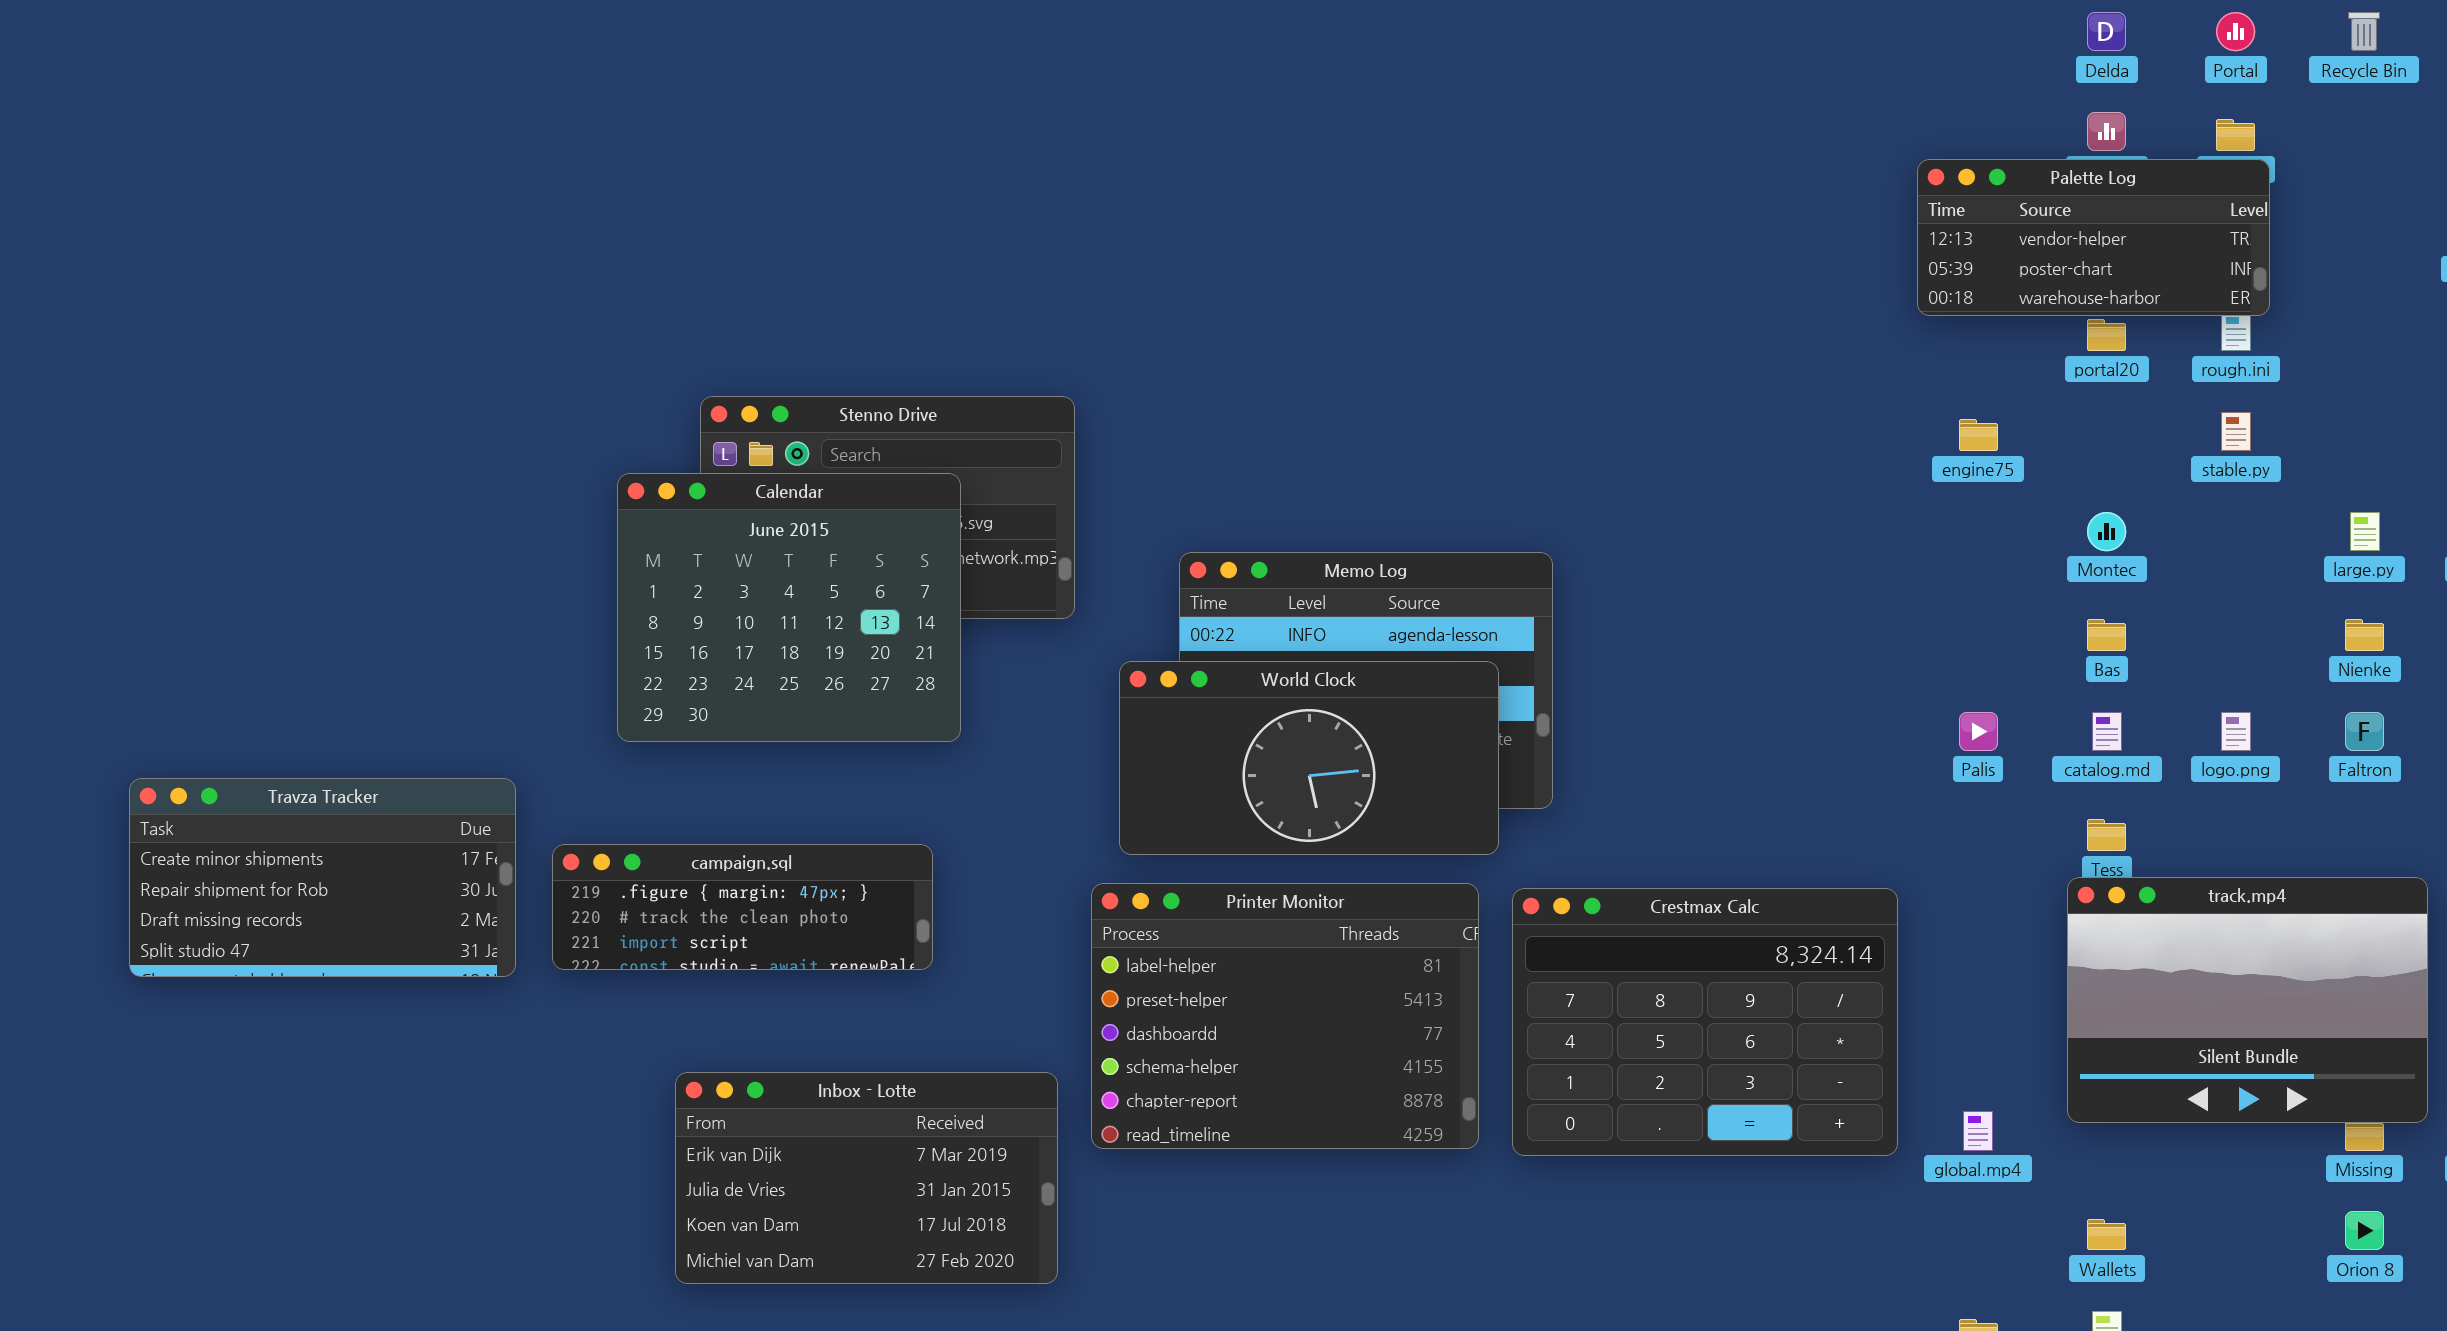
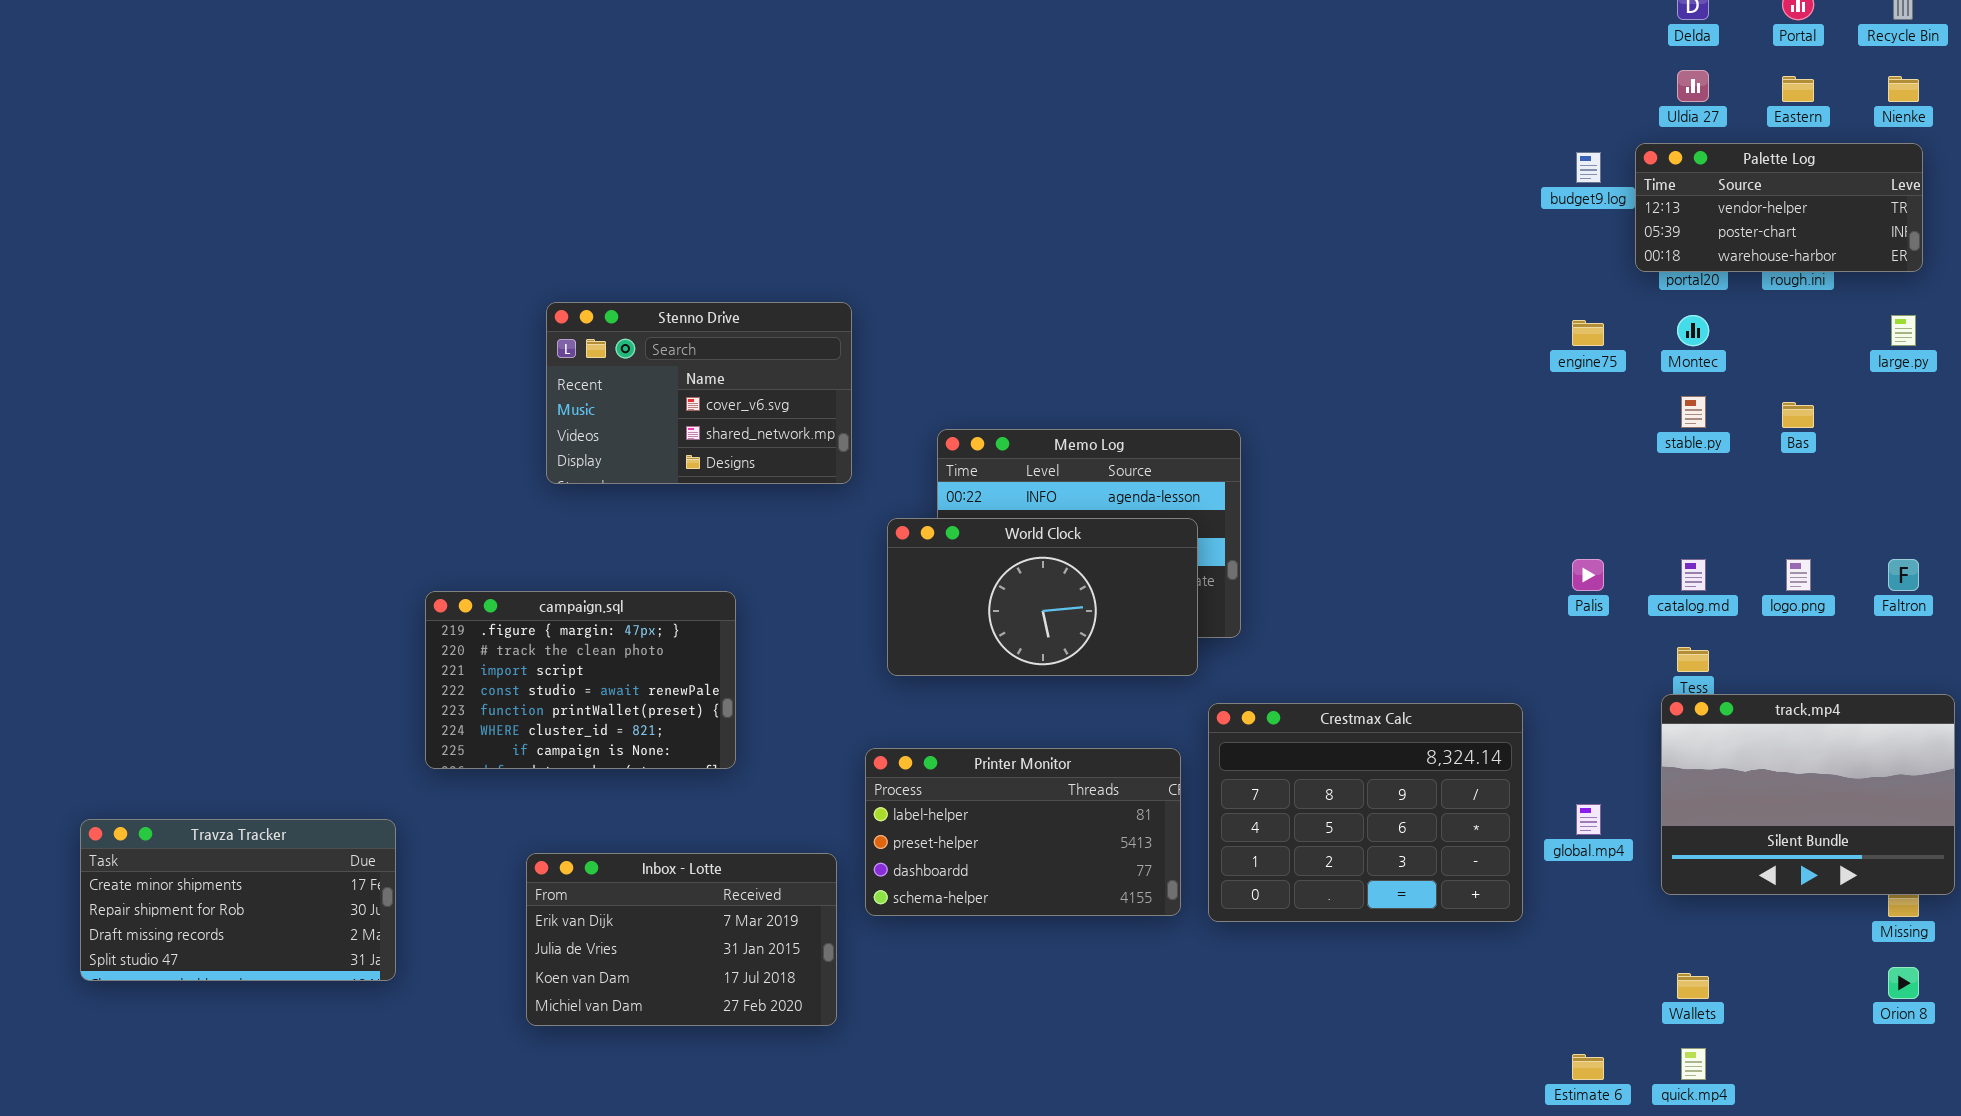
Palette Log: [1917,159,2270,316] -> [1635,143,1923,272], moved
stable.py: [2221,412,2251,451] -> [1681,396,1706,428], moved
Calendar: [617,473,961,742] -> none, closed
Montec: [2087,512,2126,551] -> [1677,315,1709,346], moved
large.py: [2350,512,2380,551] -> [1891,315,1916,346], moved
Bas: [2087,619,2126,651] -> [1782,402,1814,428], moved
Nienke: [2345,619,2384,651] -> [1888,76,1919,102], moved
Travza Tracker: [129,778,516,977] -> [80,819,396,981], moved
campaign.sql: [552,844,933,970] -> [425,591,736,769], resized
Printer Monitor: [1091,883,1479,1149] -> [865,748,1181,916], resized
global.mp4: [1963,1111,1993,1151] -> [1576,804,1601,835], moved

